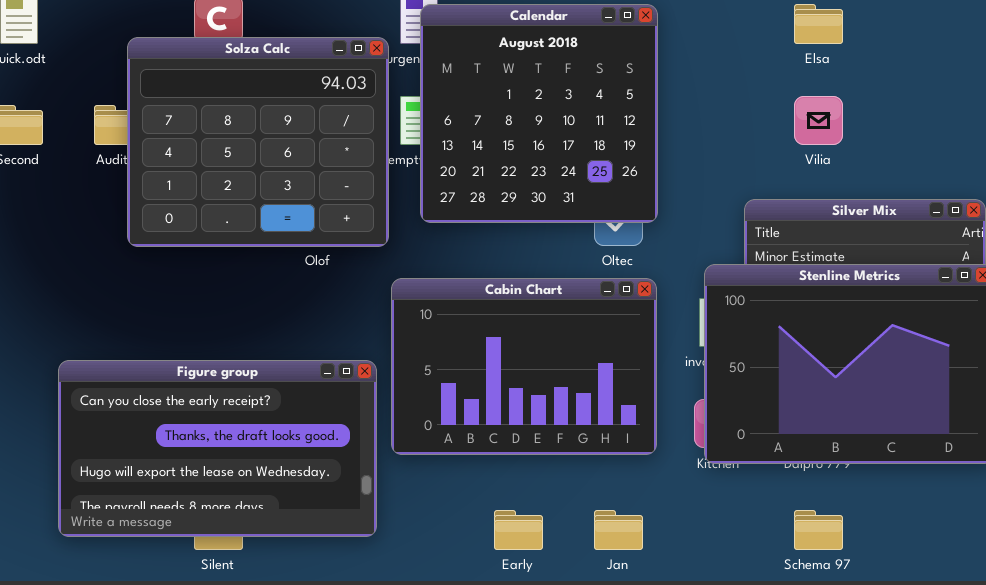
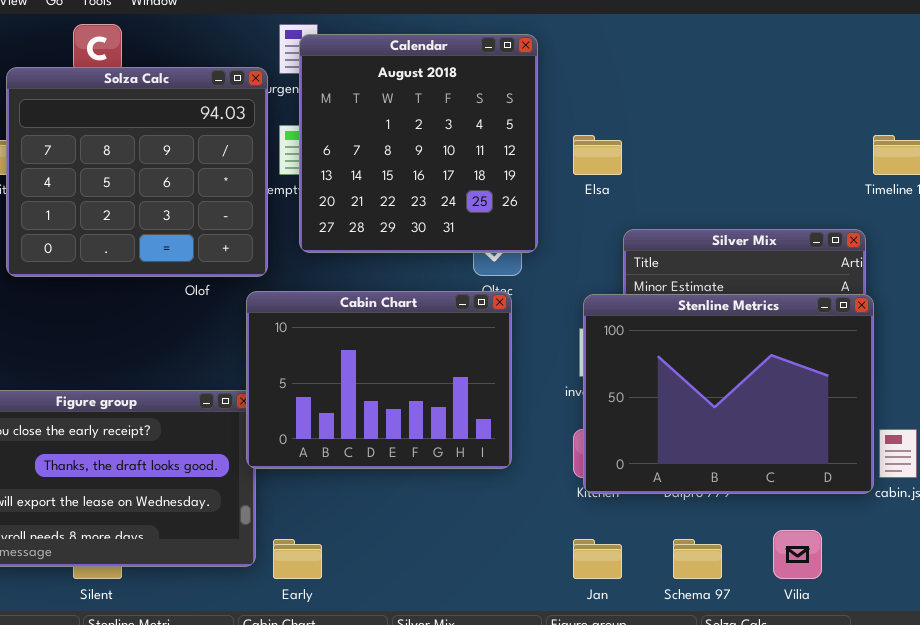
Elsa: [794,4,843,44] -> [573,135,622,175], moved
Vilia: [794,96,843,145] -> [773,530,822,579], moved
Cabin Chart: [391,278,657,455] -> [246,291,512,469], moved
Early: [494,510,543,550] -> [273,539,322,579], moved
Jan: [594,510,643,550] -> [573,539,622,579], moved

